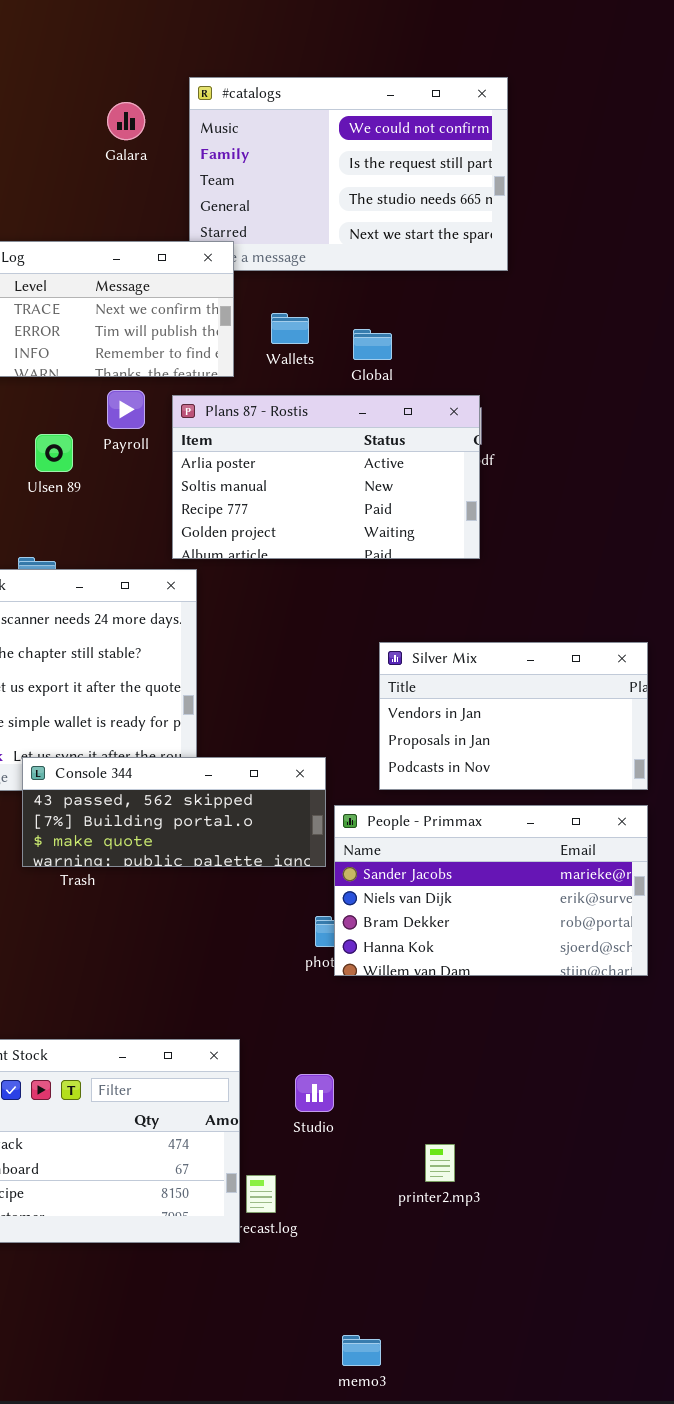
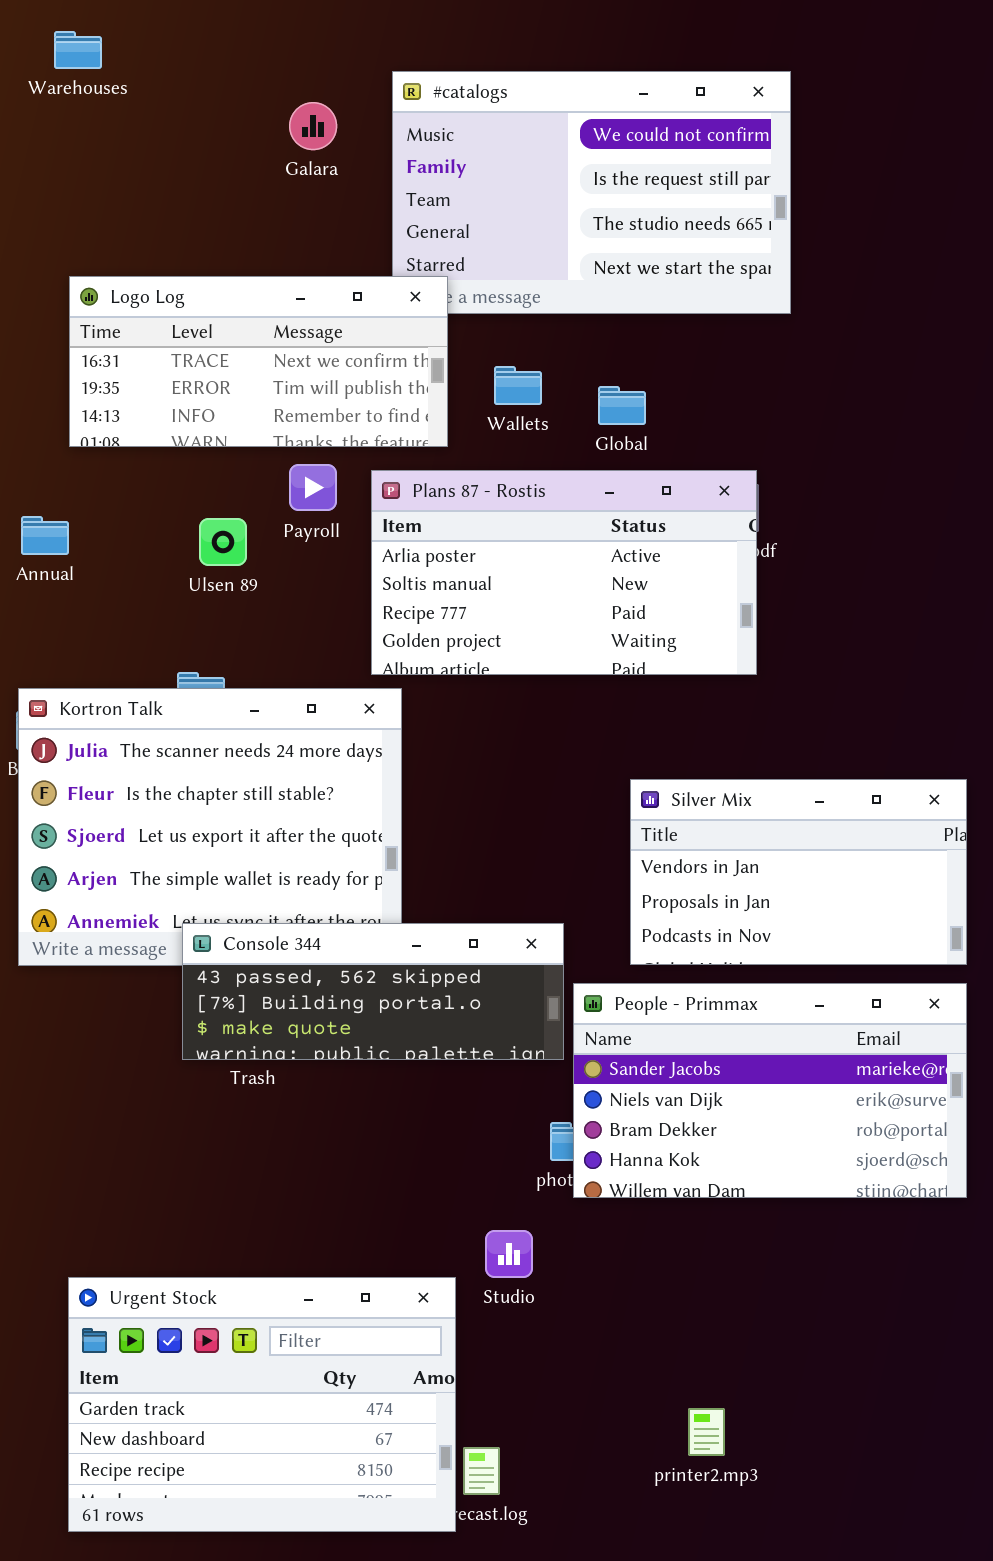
Studio: [295,1074,334,1112] -> [485,1230,533,1278], moved

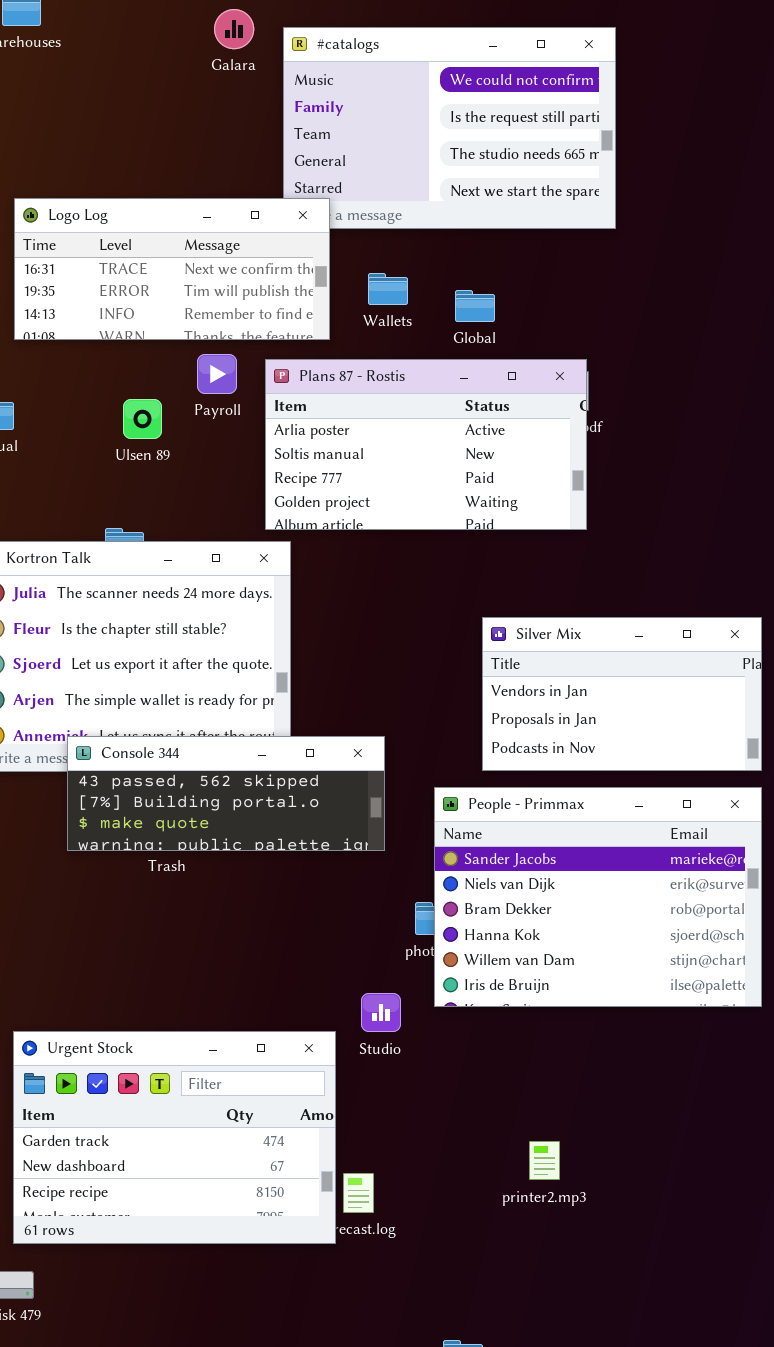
Galara: [289,102,337,150] -> [214,9,254,49], moved
Console 344: [182,923,564,1060] -> [67,736,385,851], moved
People - Primmax: [573,983,967,1198] -> [434,787,762,1007], resized

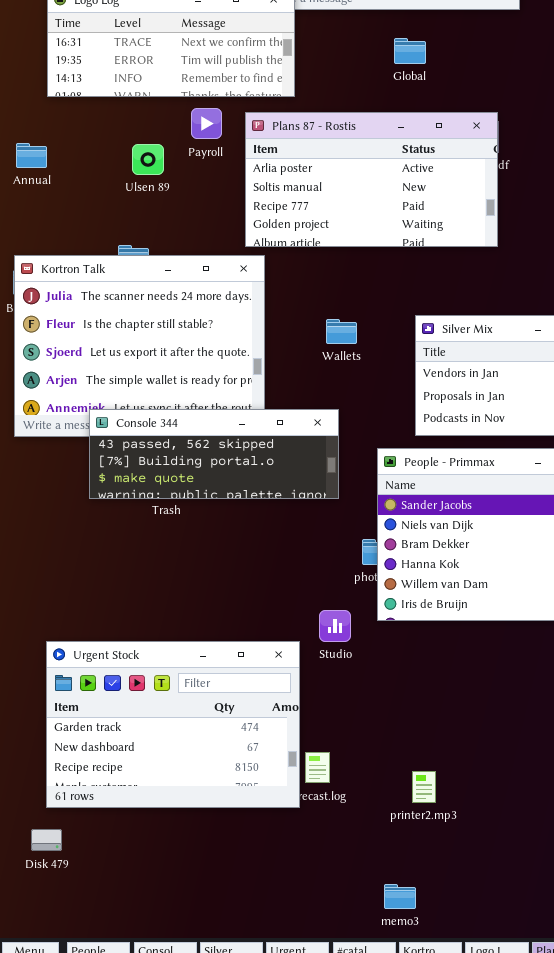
Wallets: [368,273,408,305] -> [326,319,357,344], moved
Global: [455,290,495,322] -> [394,38,426,64], moved
printer2.mp3: [529,1141,560,1180] -> [412,771,436,803], moved

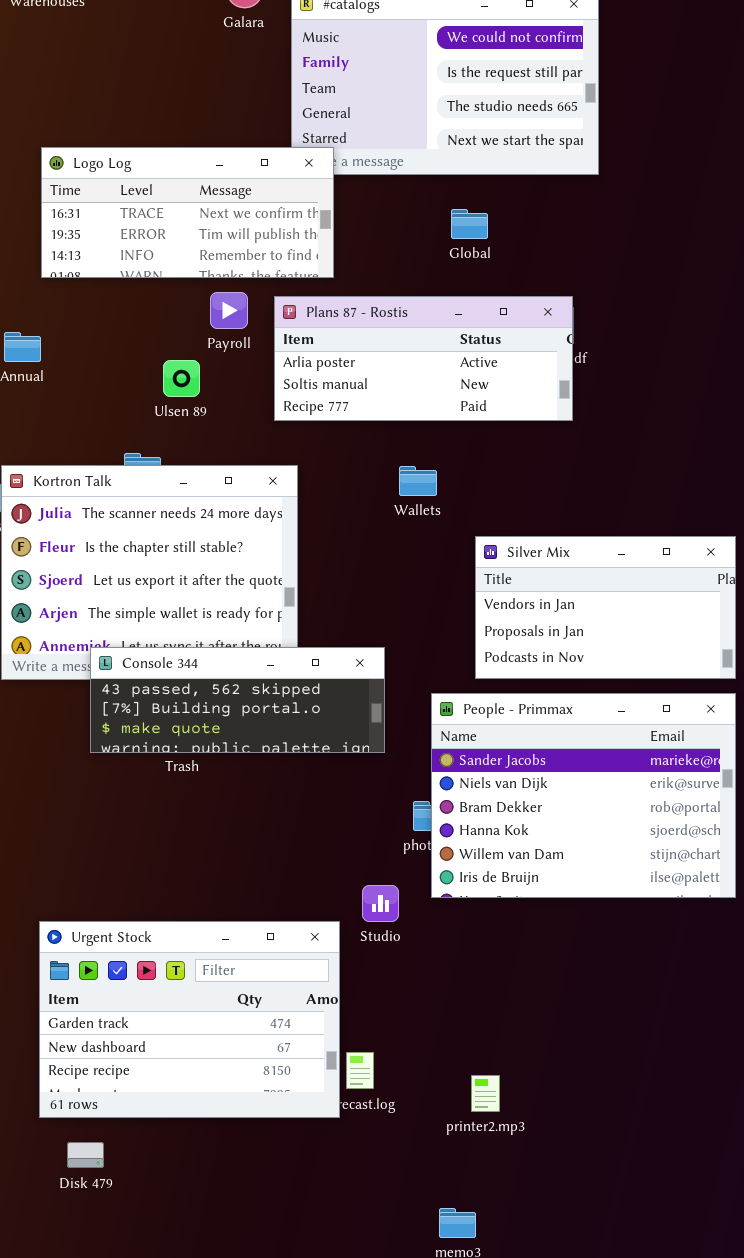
Plans 87 - Rostis: [245,112,498,247] -> [274,296,573,421], resized
Ulsen 89: [132,144,164,175] -> [163,360,200,397], moved
Wallets: [326,319,357,344] -> [399,466,437,496], moved
Disk 479: [31,829,62,851] -> [67,1142,104,1168], moved

